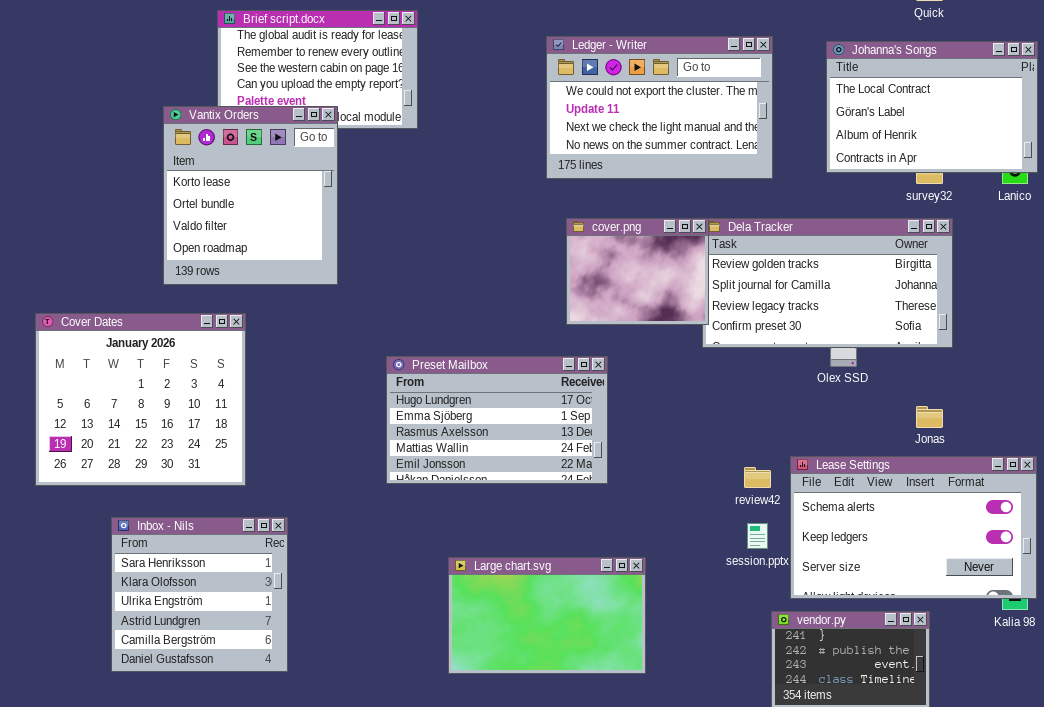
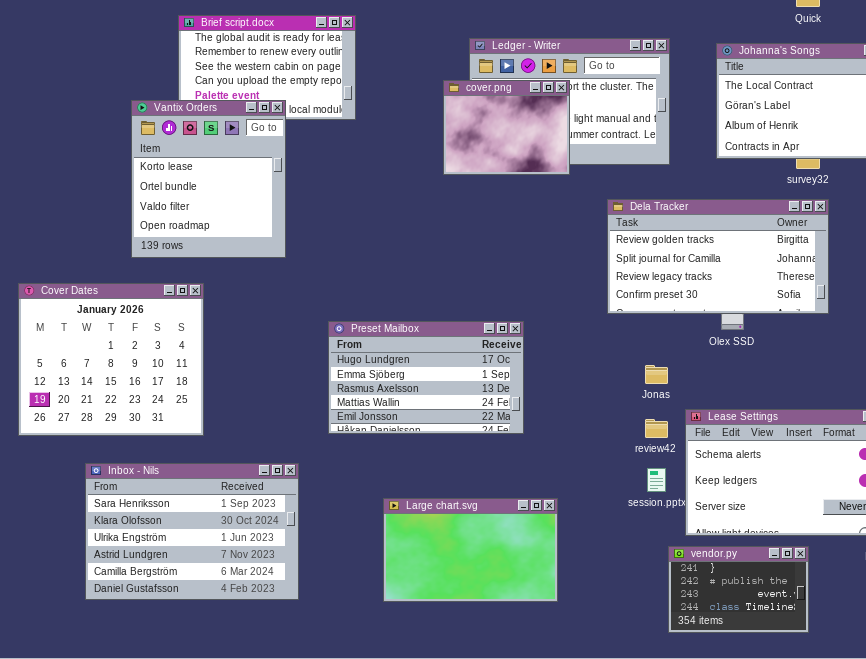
cover.png: [566,218,709,325] -> [443,80,570,175], moved
Jonas: [916,406,943,428] -> [645,365,668,384], moved
Inbox - Nils: [111,517,288,672] -> [85,463,299,600], resized

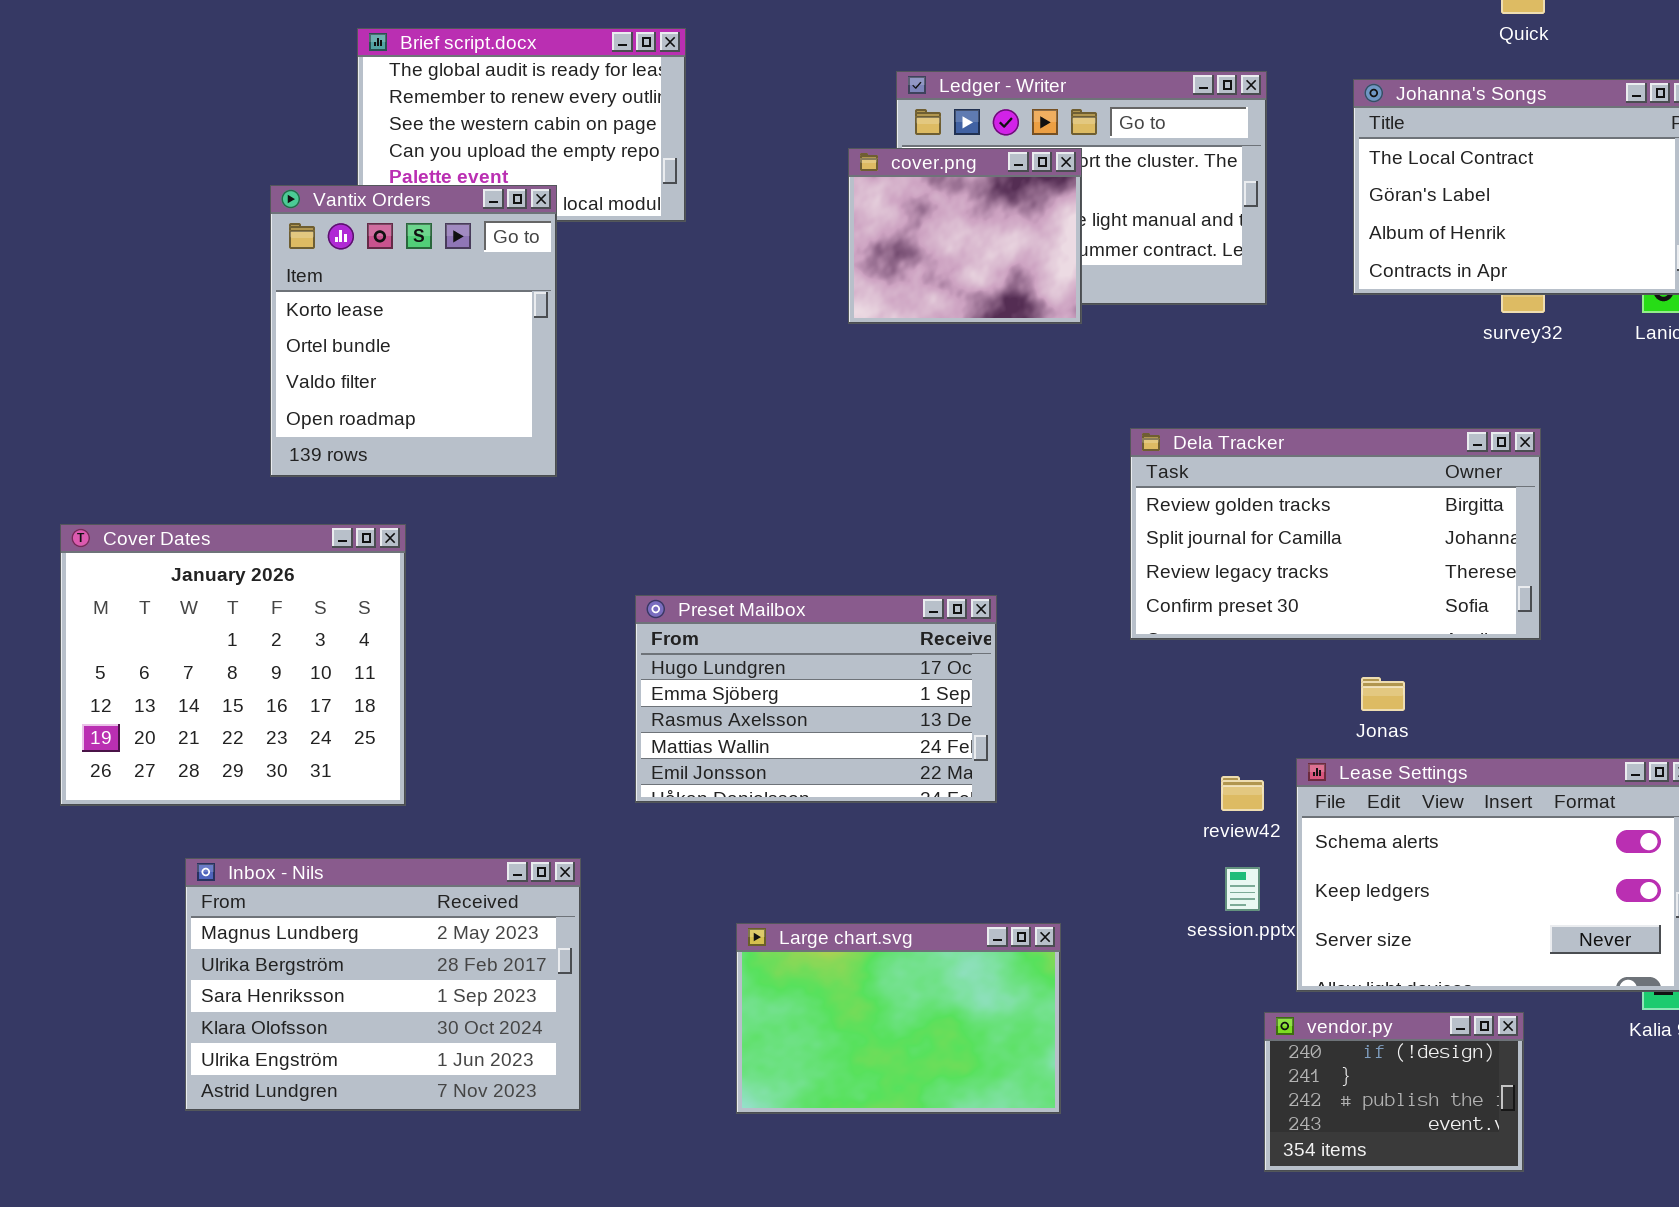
Dela Tracker: [607,199,829,314] -> [1130,428,1541,640], moved
Jonas: [645,365,668,384] -> [1361,677,1405,711], moved
Inbox - Nils: [85,463,299,600] -> [185,858,581,1111], scrolled up 2 rows
vendor.py: [668,546,809,633] -> [1264,1012,1524,1172], scrolled up 1 row

